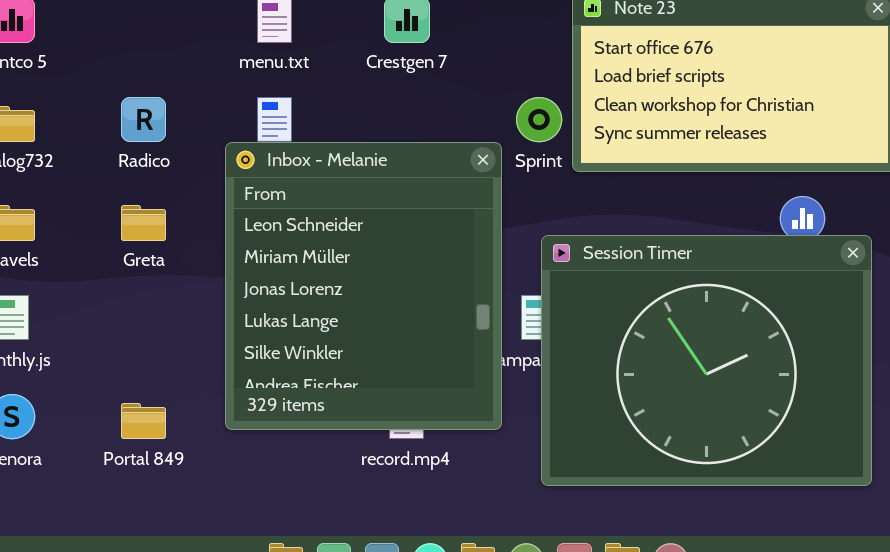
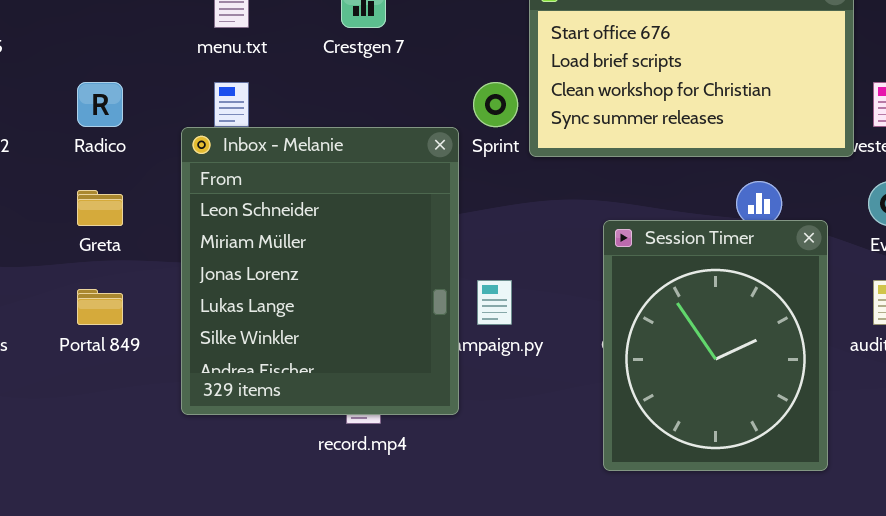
Session Timer: [541,235,872,486] -> [603,220,828,471], resized
Portal 849: [121,403,166,439] -> [77,289,123,325], moved

